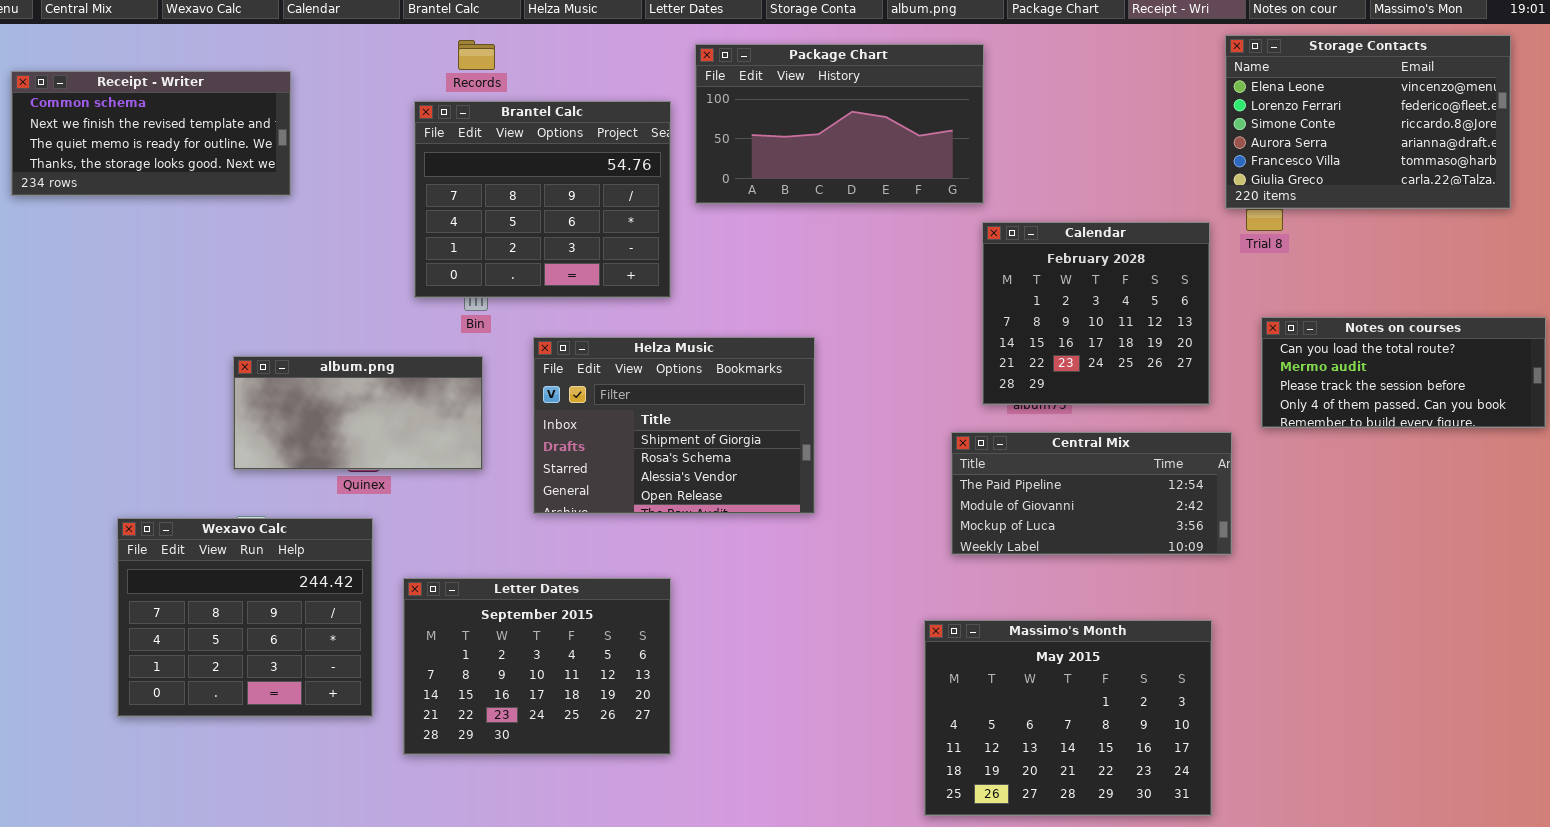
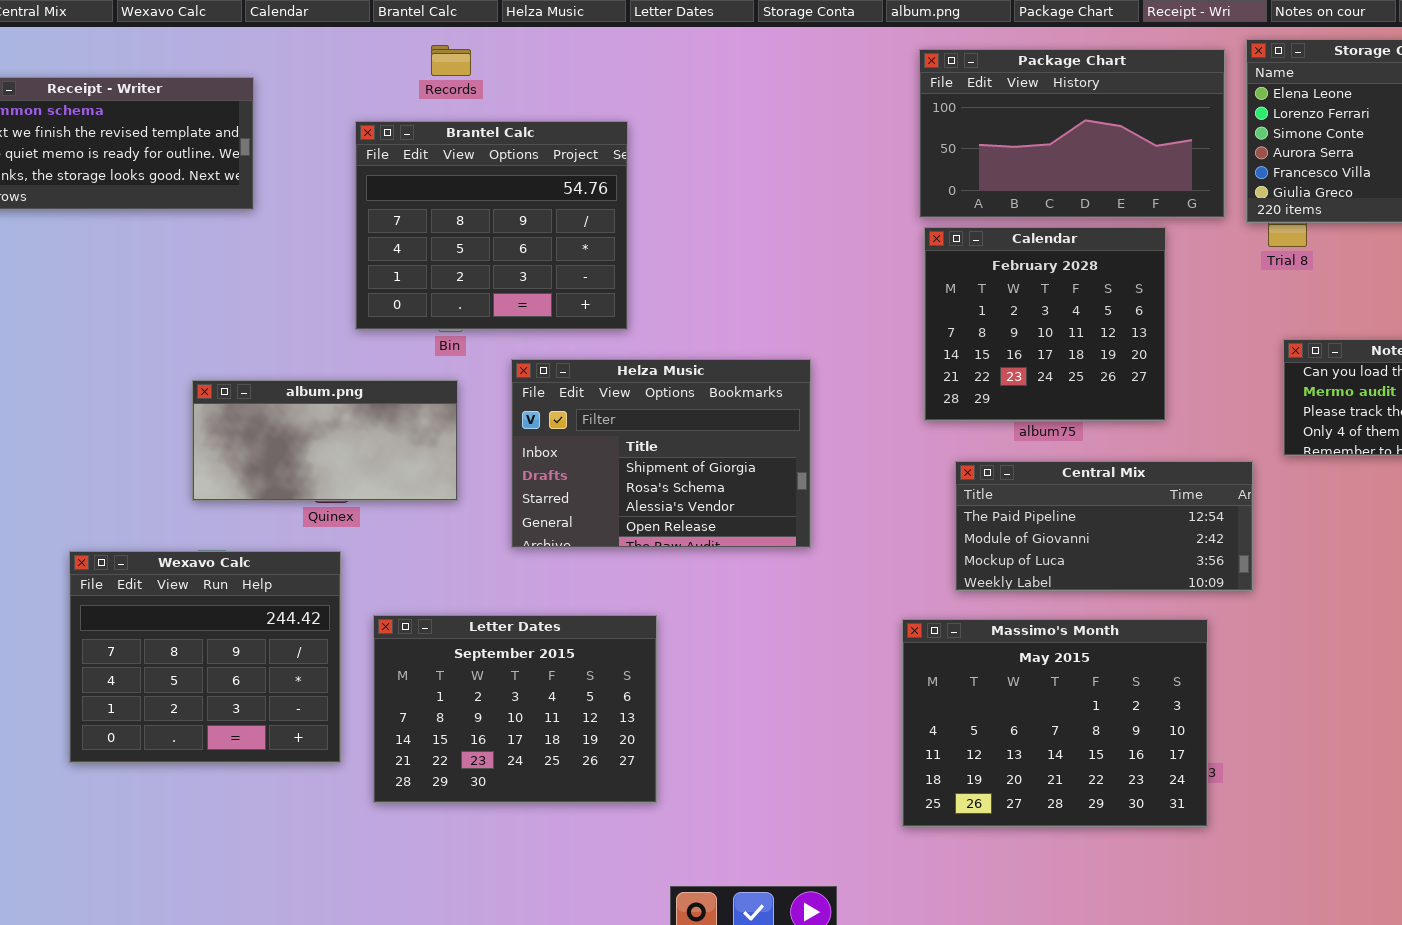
Package Chart: [695,44,984,204] -> [919,49,1225,218], moved
Brantel Calc: [414,101,671,298] -> [355,121,628,330], moved
Calendar: [982,222,1210,405] -> [924,227,1166,421], moved
Massimo's Month: [924,620,1212,816] -> [902,619,1208,827], moved

